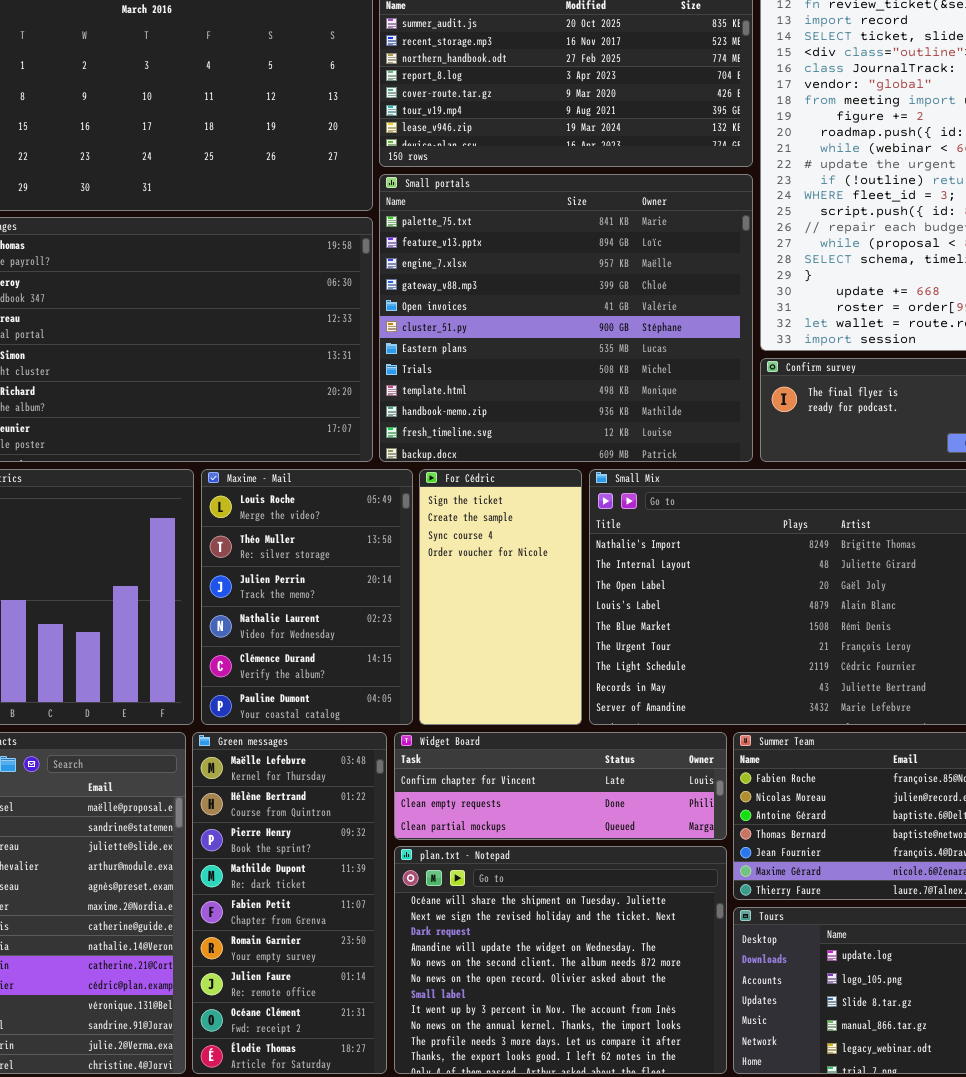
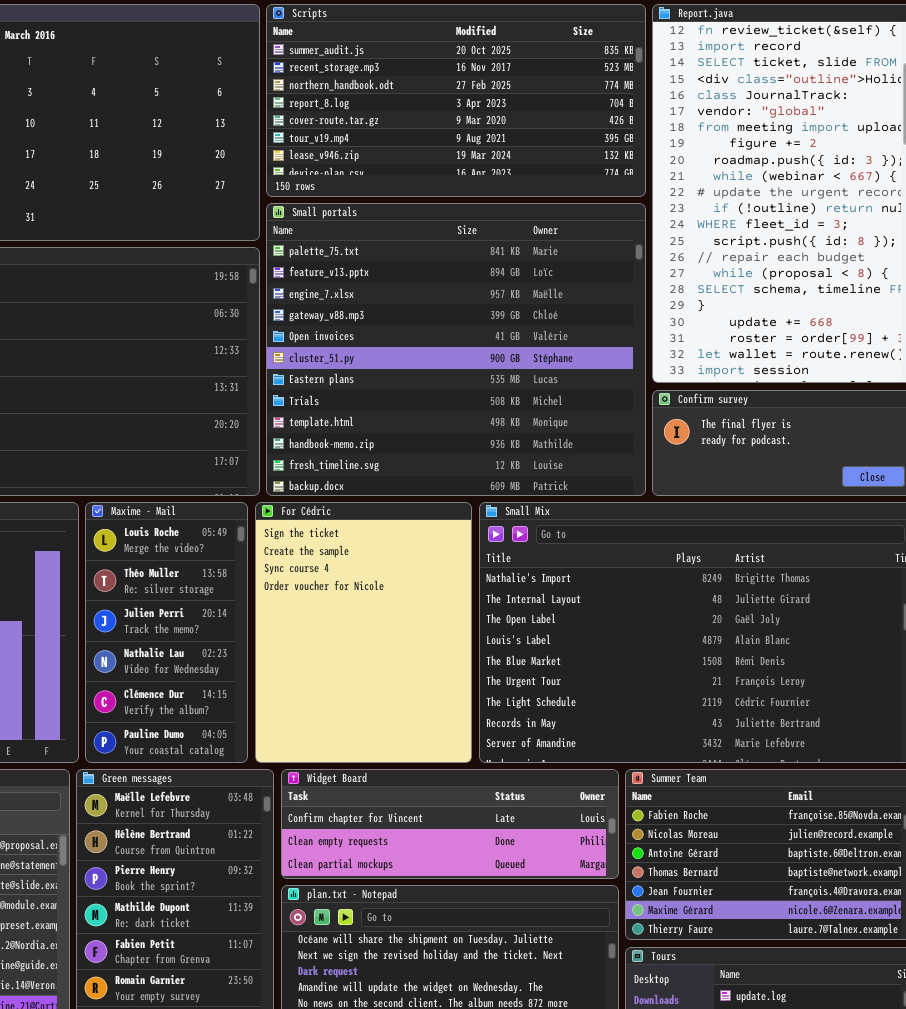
Maxime - Mail: [201,469,413,725] -> [85,502,248,763], resized
For Cédric: [419,469,582,725] -> [255,502,472,763], resized

